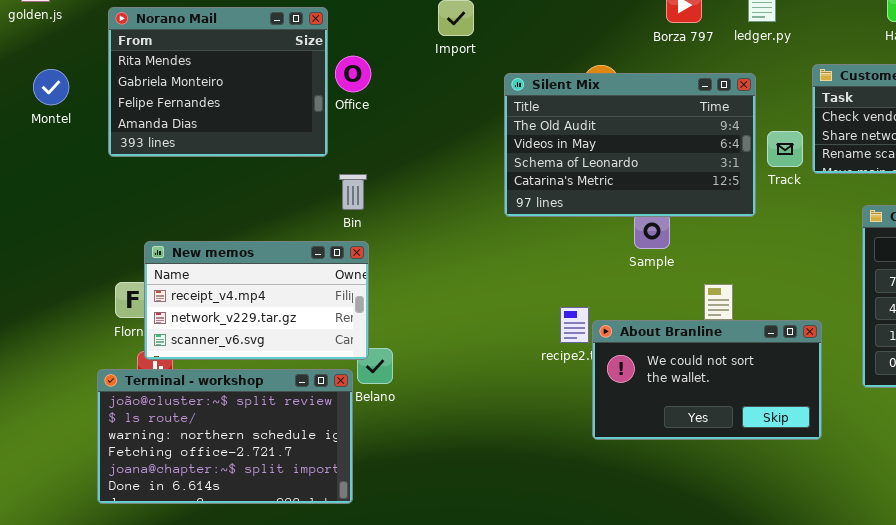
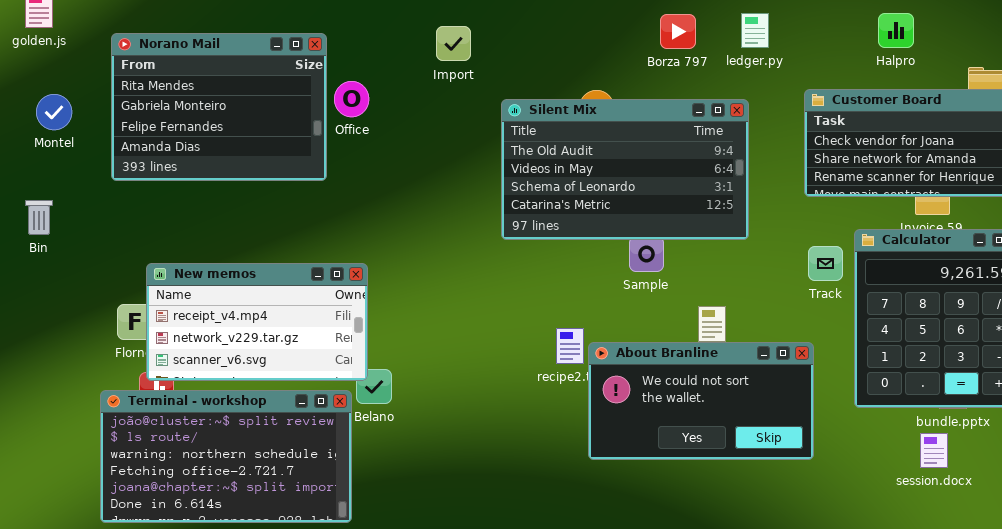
Track: [767,131,803,167] -> [808,246,843,281], moved
Bin: [339,174,367,210] -> [25,200,53,235], moved

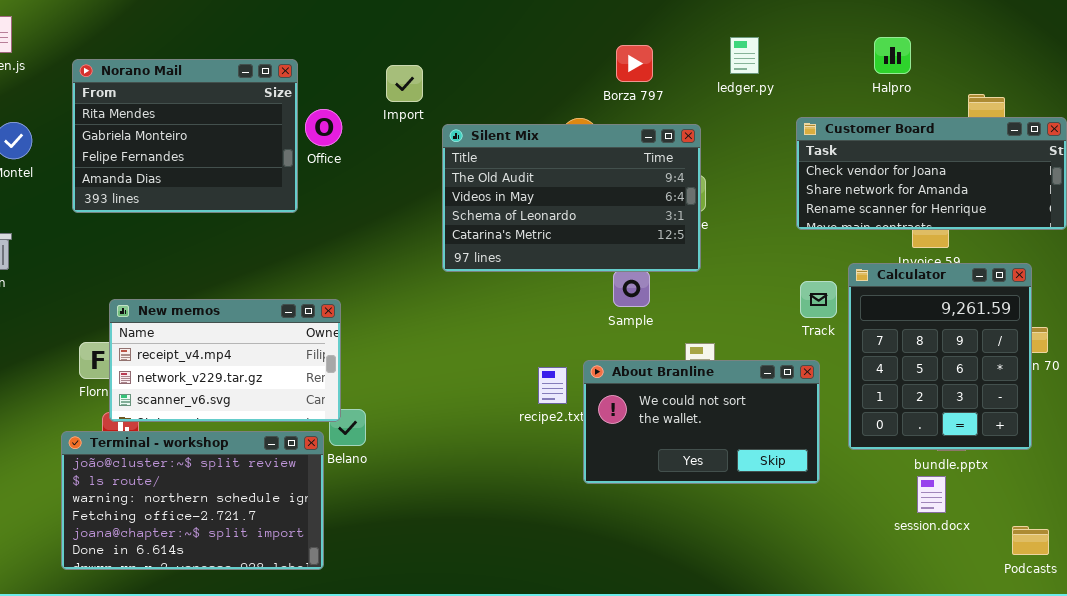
Borza 797: [660,14,696,49] -> [616,45,653,82], moved
Import: [436,26,471,61] -> [386,65,423,102], moved
Silent Mix: [501,99,749,240] -> [442,124,701,272], moved
About Branline: [588,342,814,460] -> [583,360,820,484], moved

